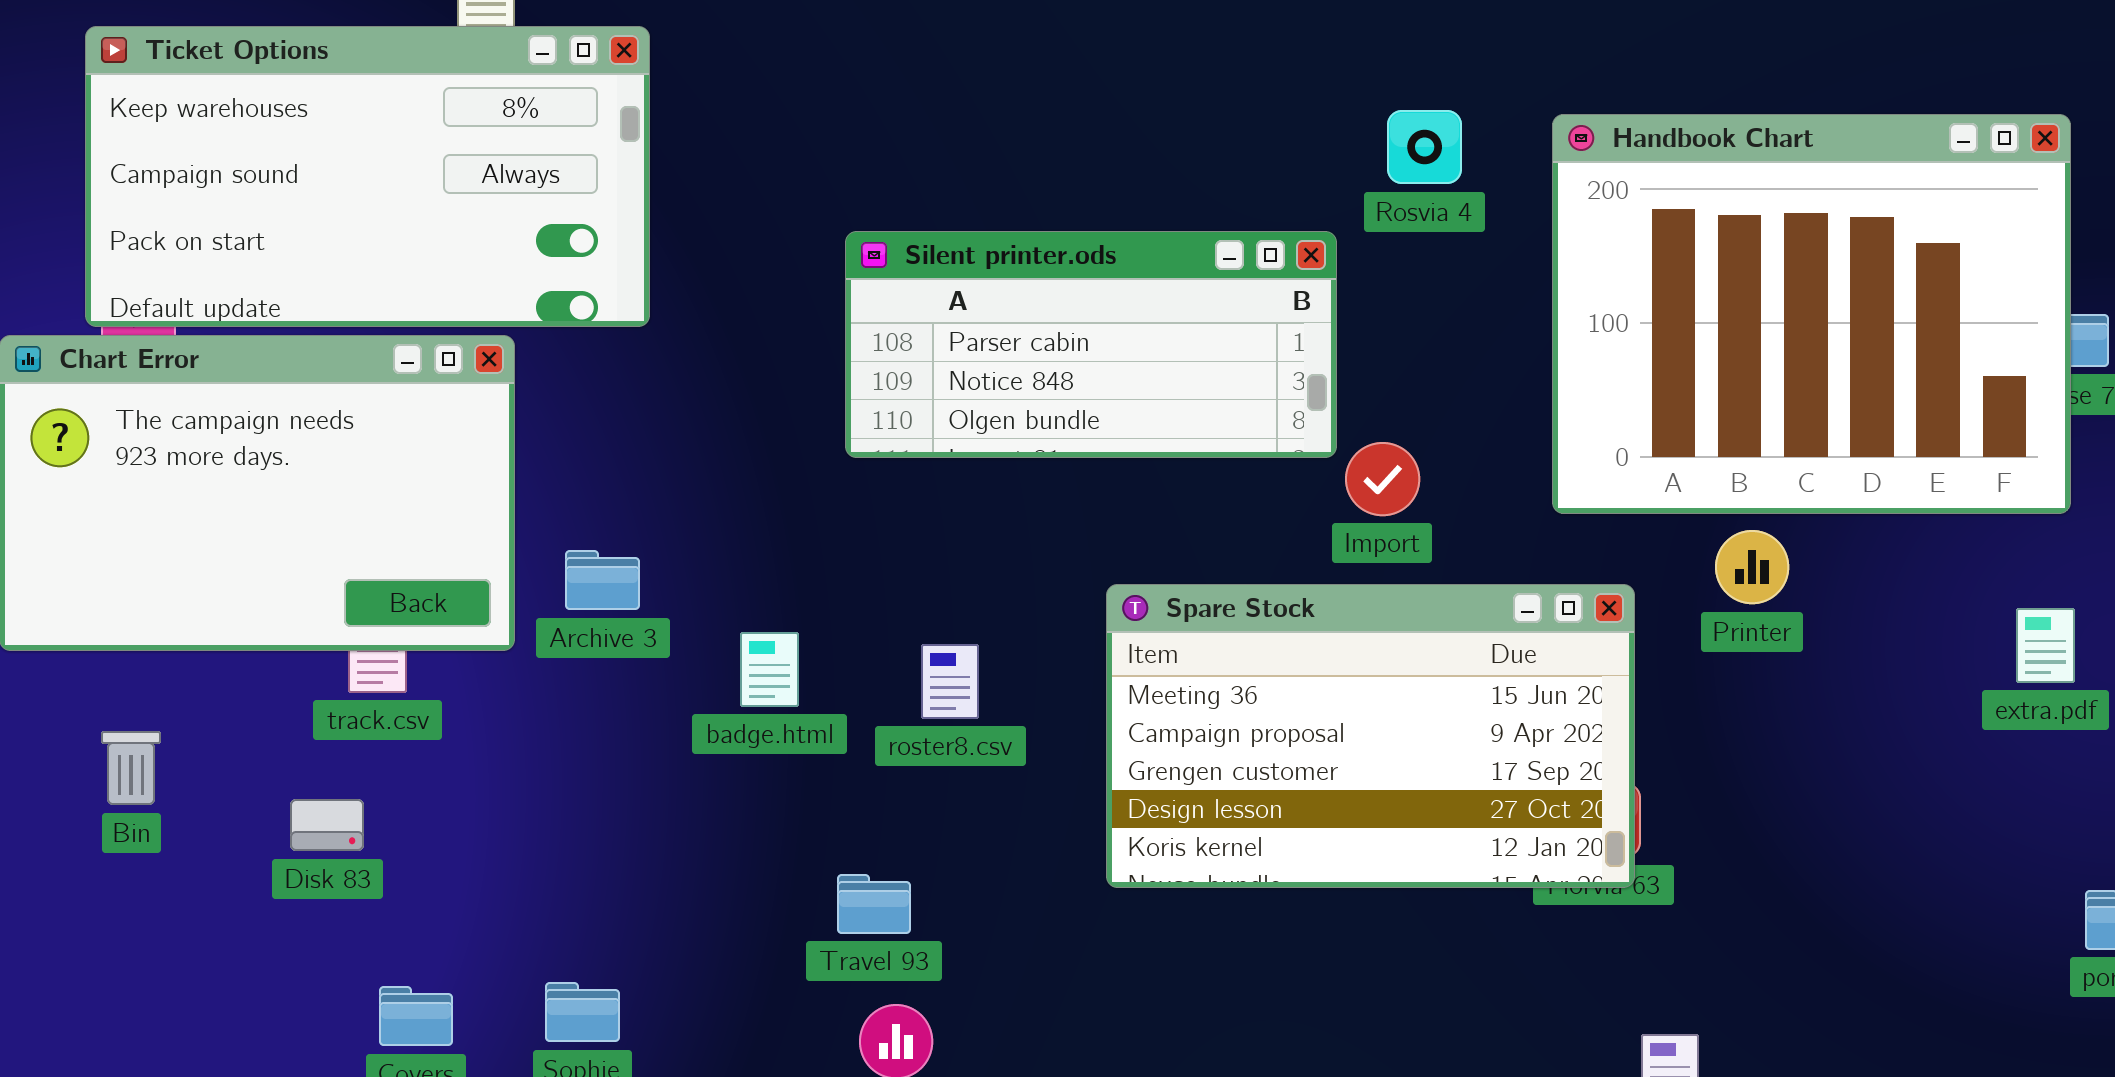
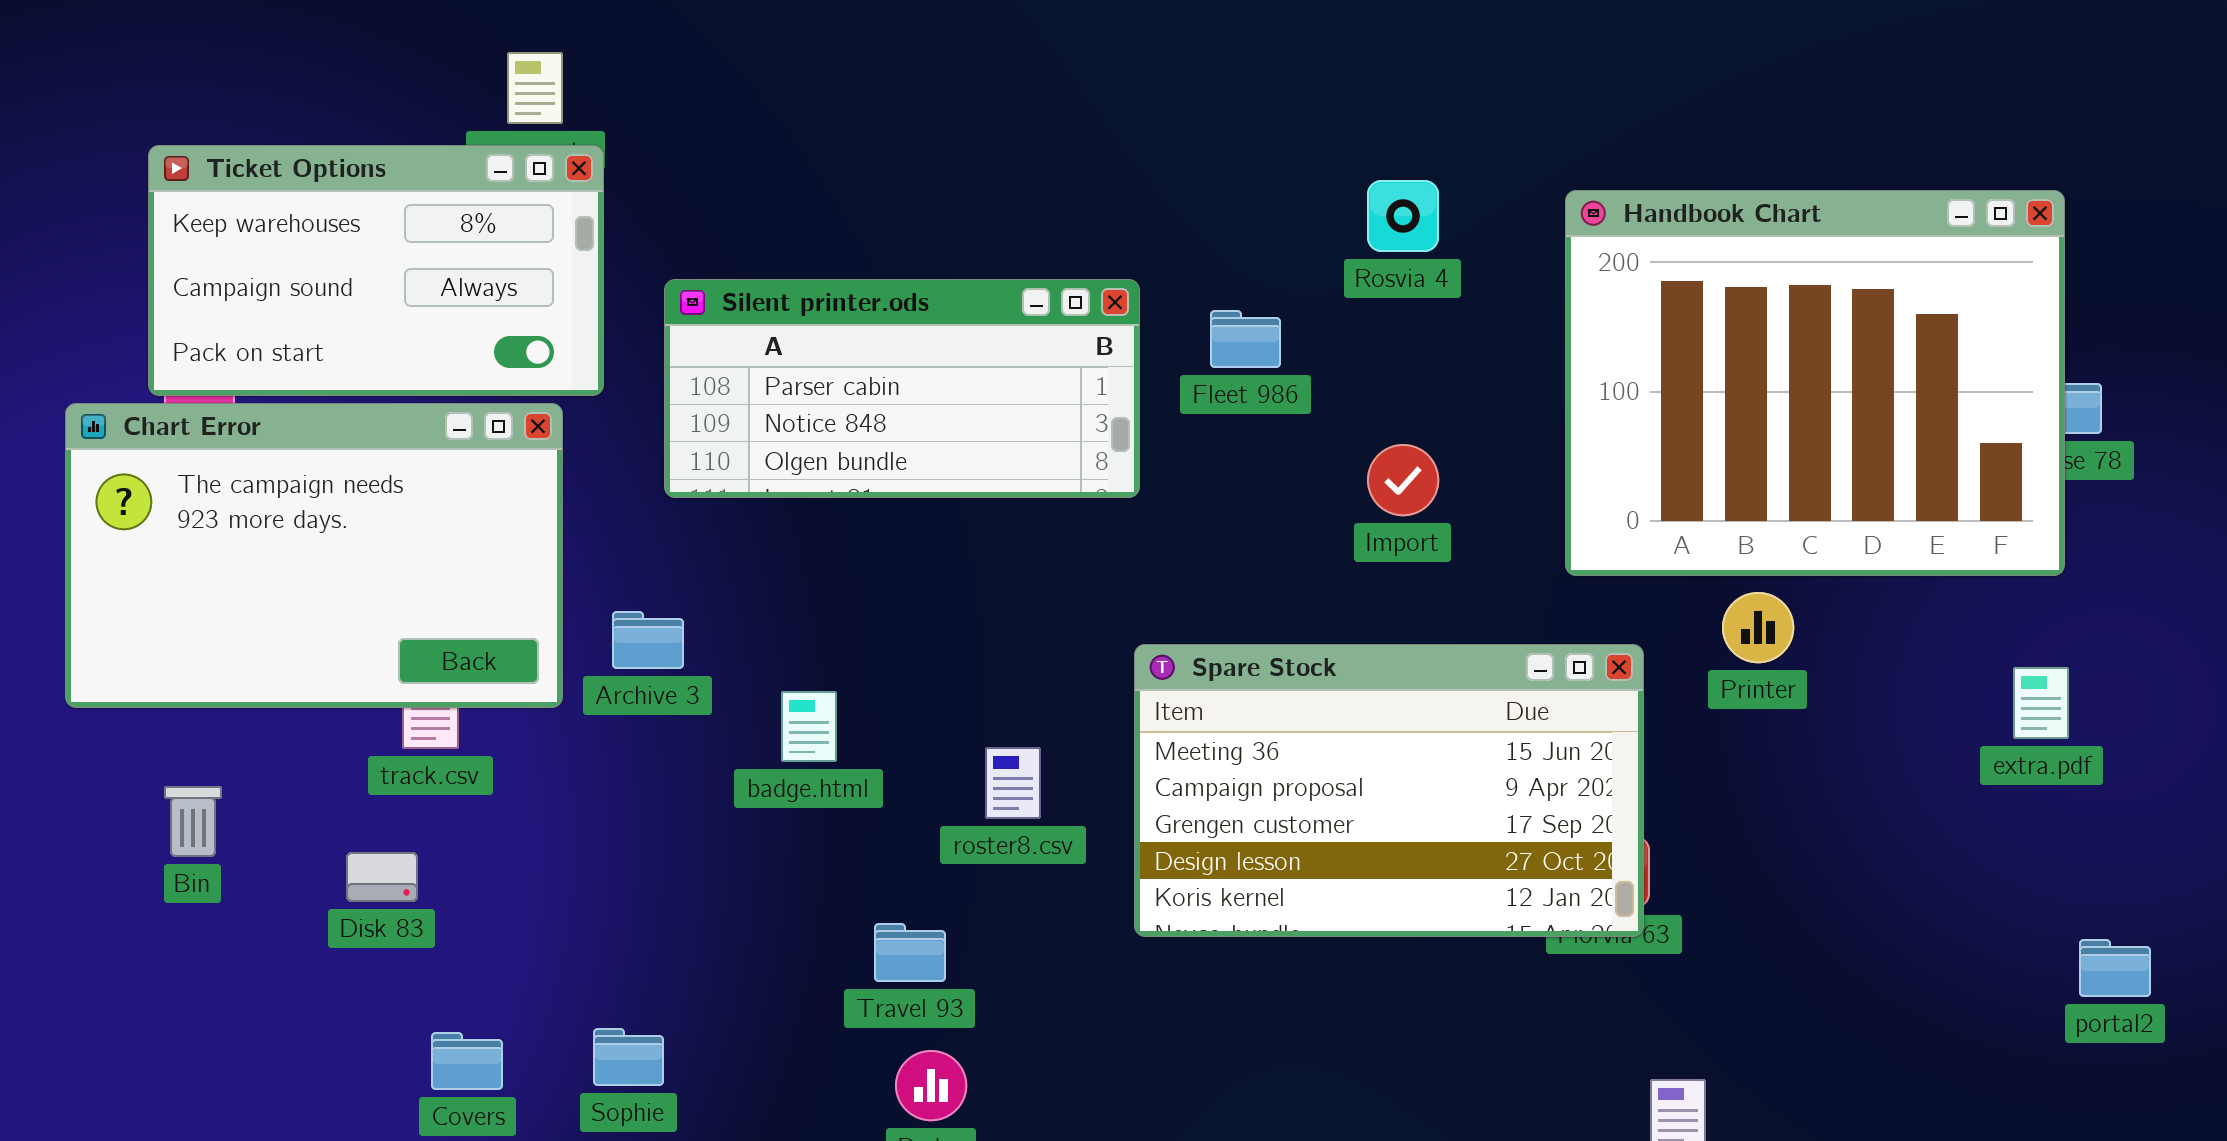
Ticket Options: [85,26,650,327] -> [148,145,604,396], resized
Rosvia 4: [1387,110,1462,184] -> [1367,180,1439,252], moved
Silent printer.ods: [845,231,1337,458] -> [664,279,1140,498], moved
Import: [1345,442,1420,516] -> [1367,444,1439,516], moved
roster8.csv: [921,644,979,719] -> [985,747,1041,819], moved

